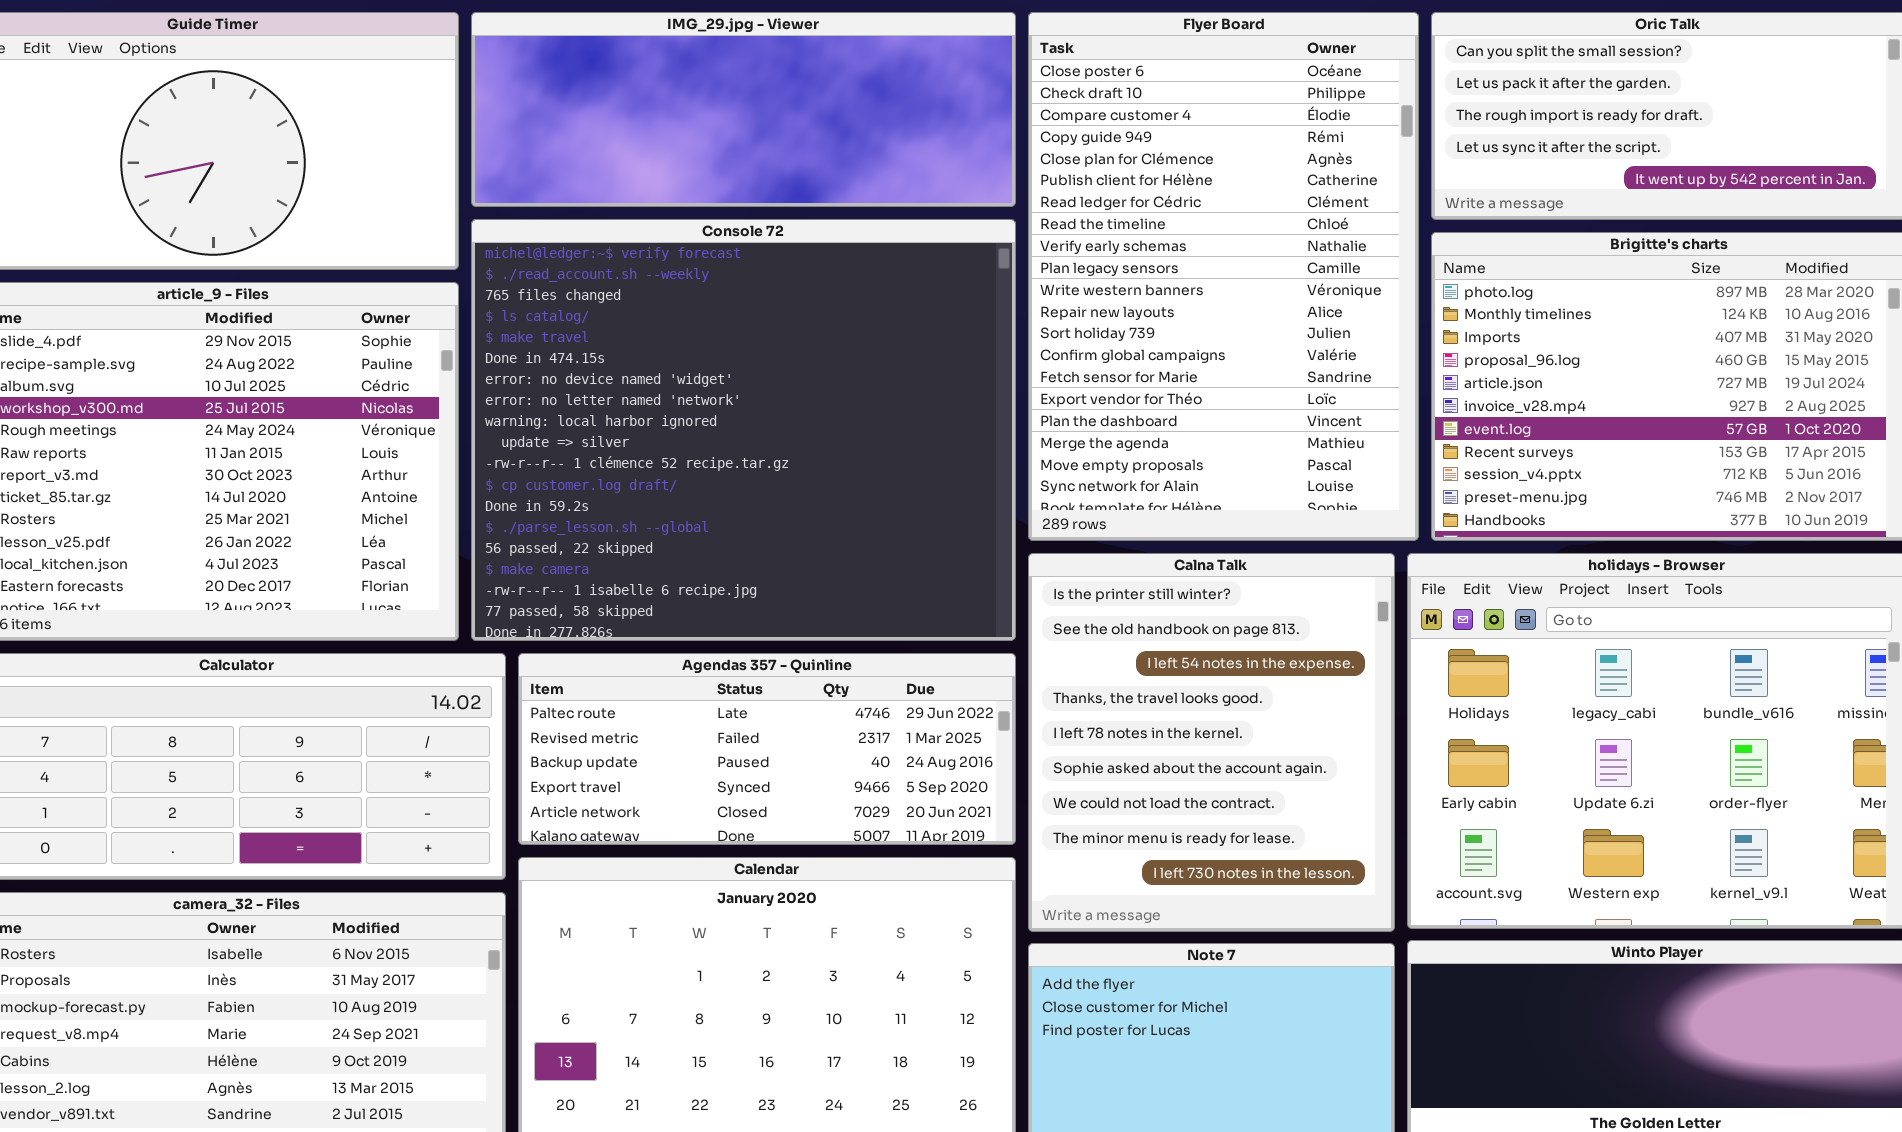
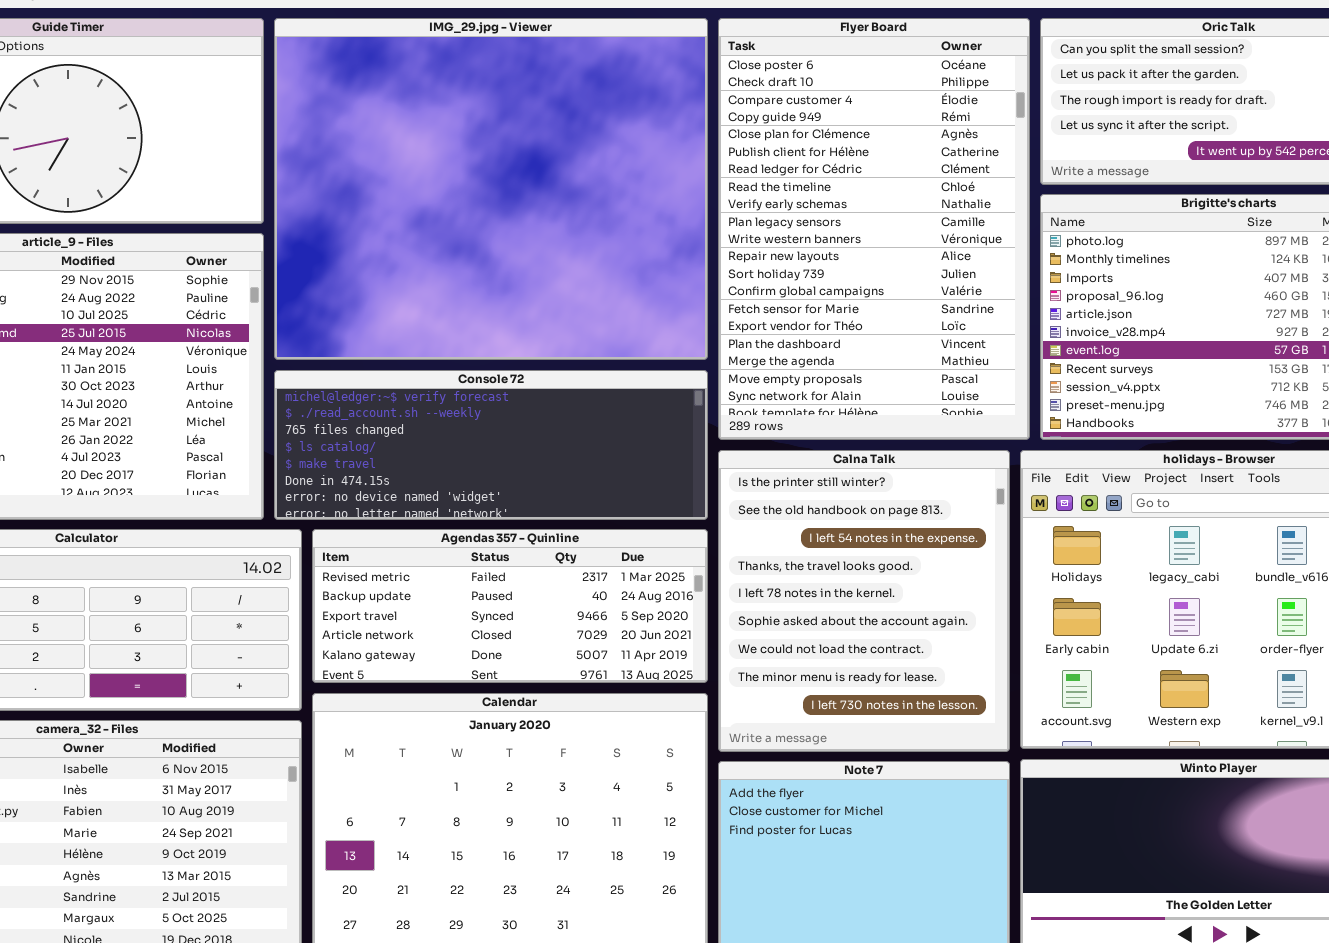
IMG_29.jpg - Viewer: [471,12,1016,207] -> [274,18,708,360], resized
Console 72: [471,219,1016,641] -> [274,370,708,520], resized
Agendas 357 - Quinline: [518,653,1016,845] -> [312,529,708,683], scrolled down 1 row

